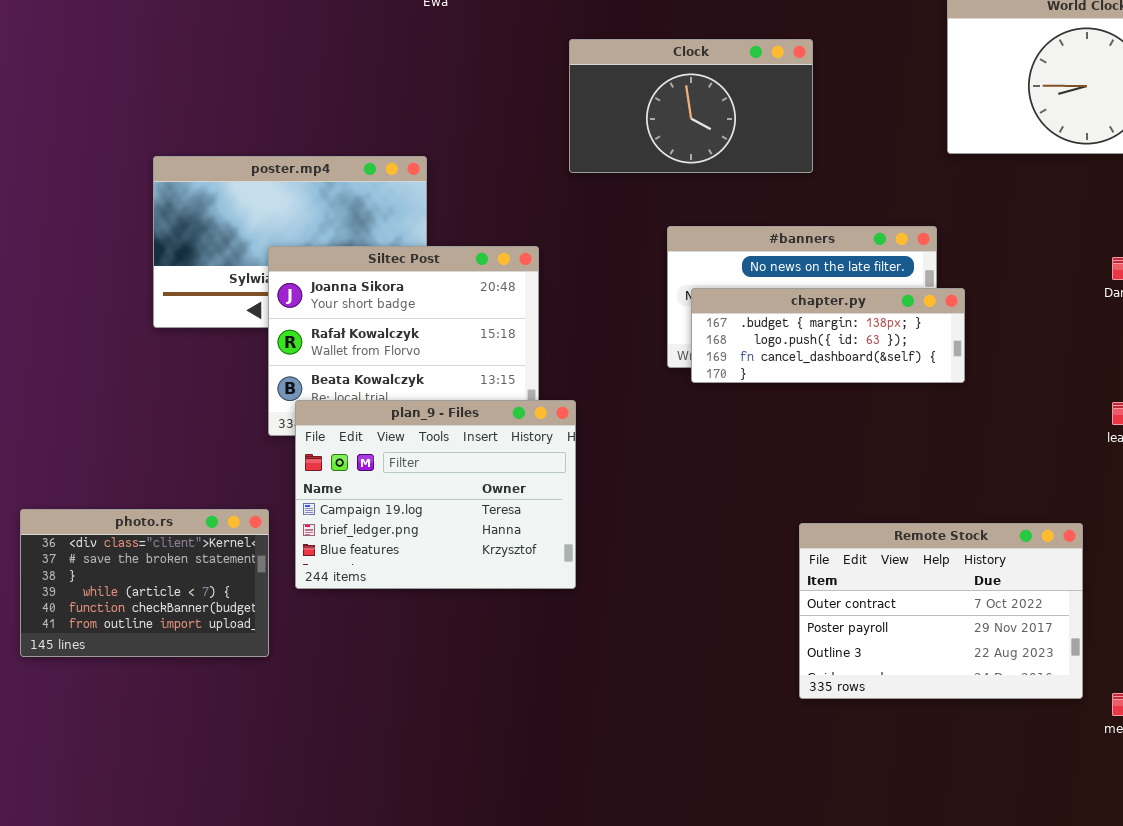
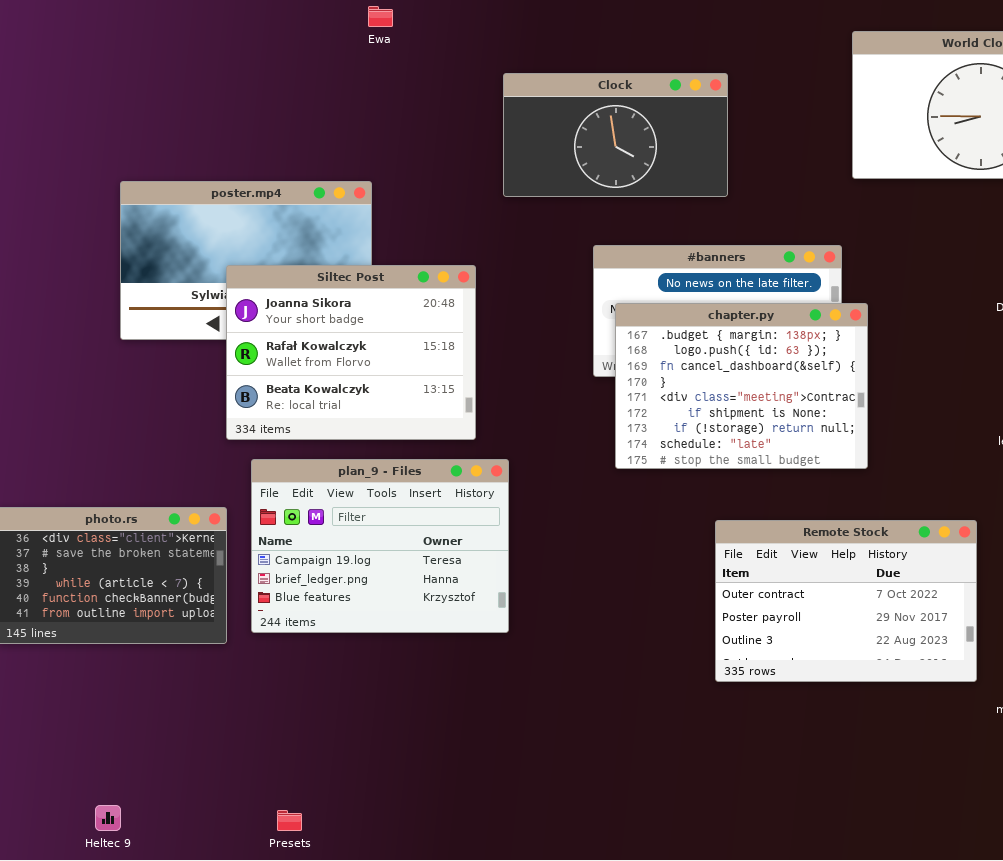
chapter.py: [691,288,965,383] -> [615,303,868,469], resized
plan_9 - Files: [295,400,576,589] -> [251,459,509,633], moved

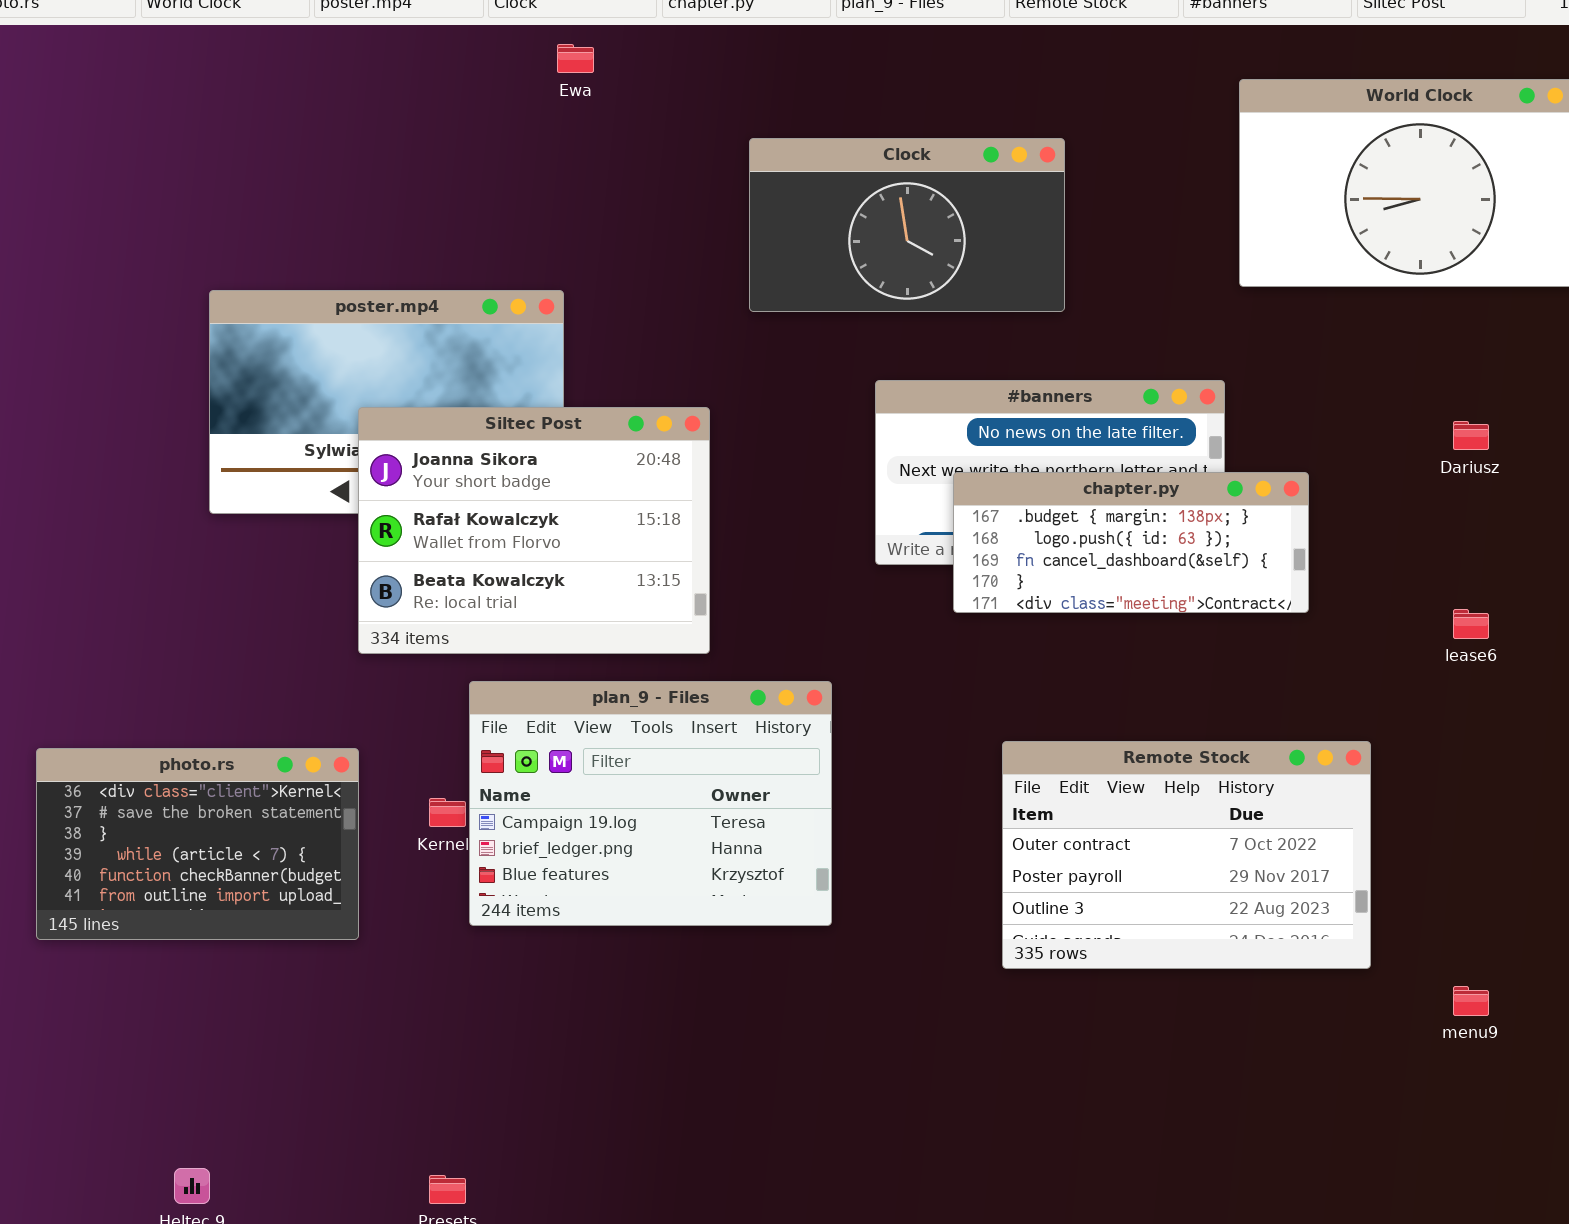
chapter.py: [615,303,868,469] -> [953,472,1309,613], moved, resized
plan_9 - Files: [251,459,509,633] -> [469,681,832,926], moved
Remote Stock: [715,520,977,682] -> [1002,741,1371,969], moved

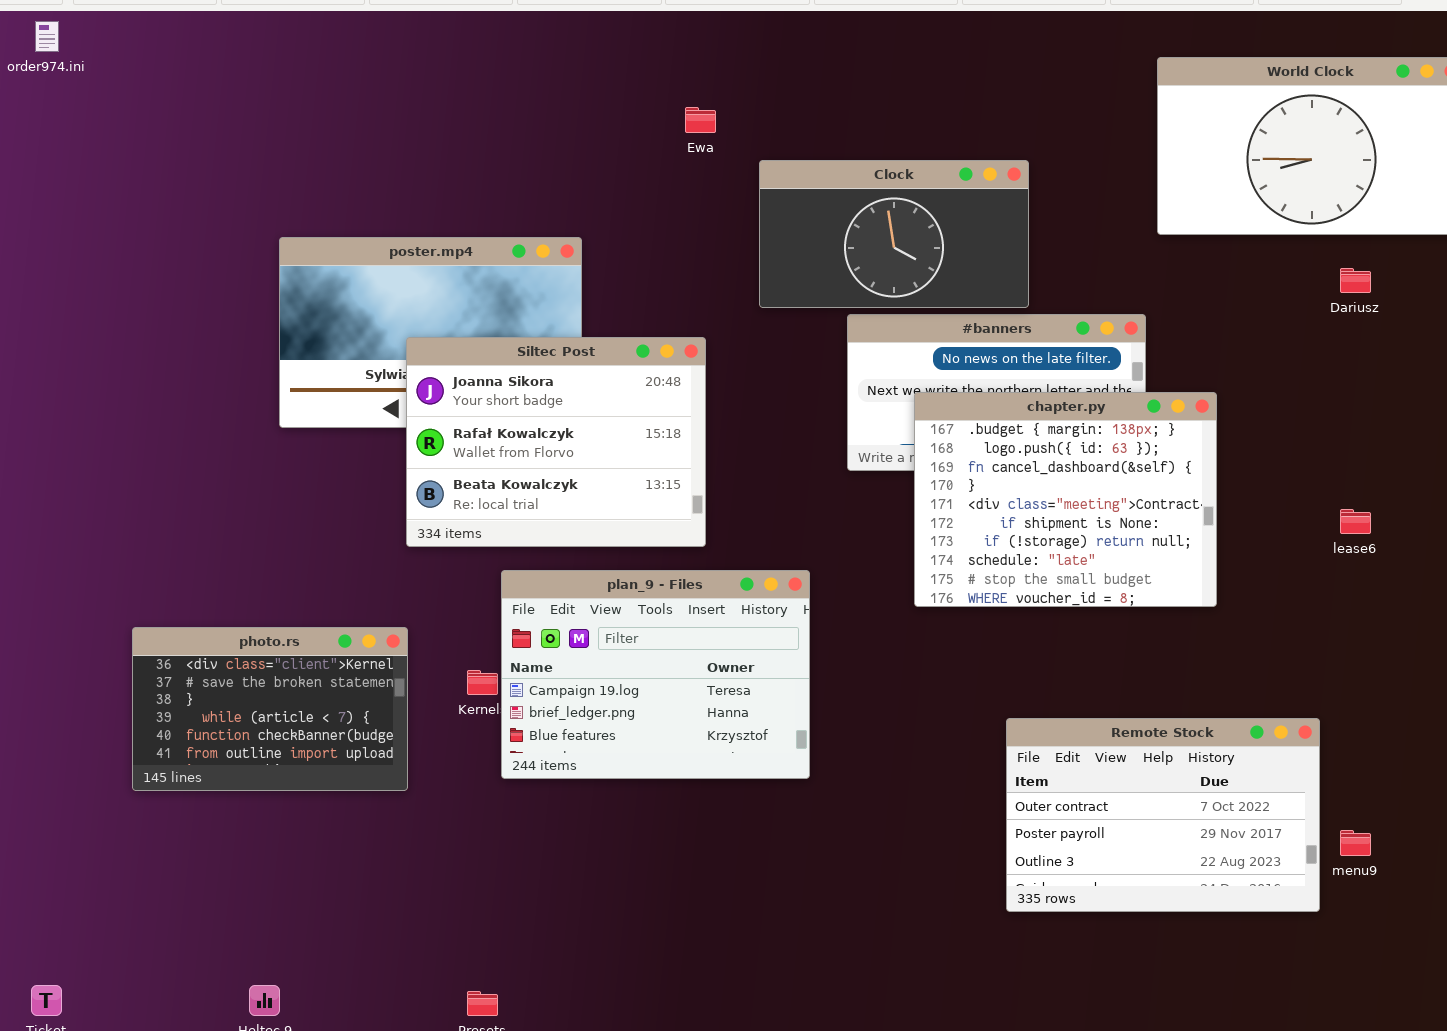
Ewa: [557,44,594,73] -> [685,107,716,133], moved
Clock: [749,138,1065,312] -> [759,160,1029,308], moved
Dariusz: [1453,421,1489,450] -> [1340,268,1371,293], moved
chapter.py: [953,472,1309,613] -> [914,392,1217,607], resized
Remote Stock: [1002,741,1371,969] -> [1006,718,1320,912], moved

